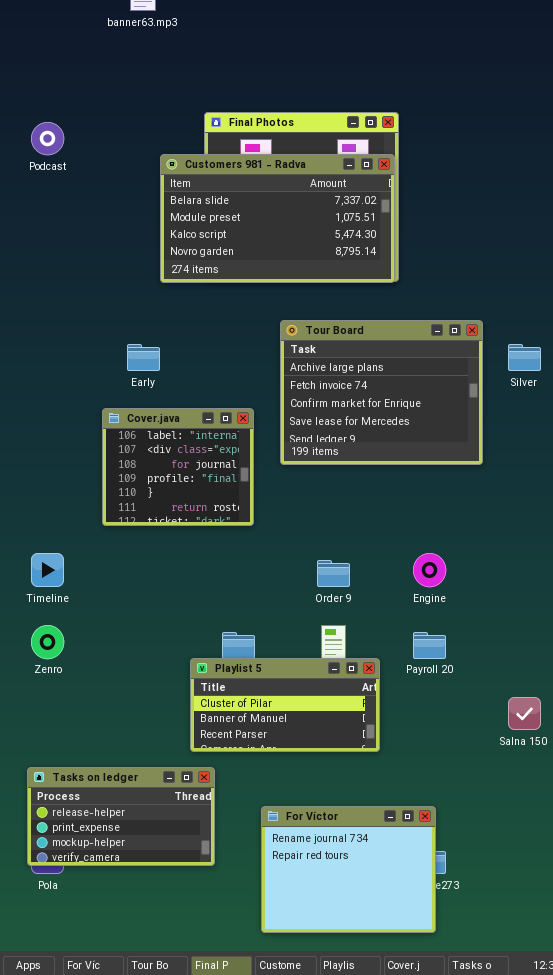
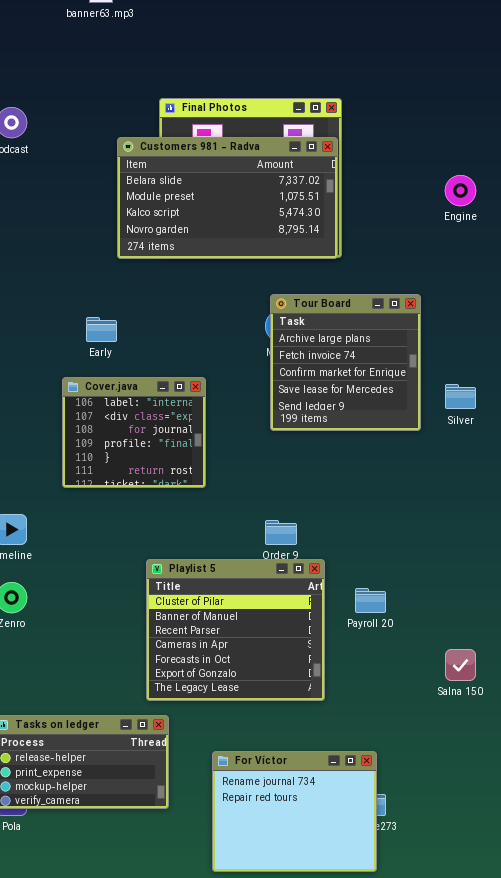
Tour Board: [280,320,483,465] -> [270,294,421,431], resized
Silver: [508,344,541,371] -> [445,384,476,409], moved
Engine: [413,553,446,587] -> [445,175,476,206], moved
Playlist 5: [190,658,380,752] -> [146,559,325,701], resized

